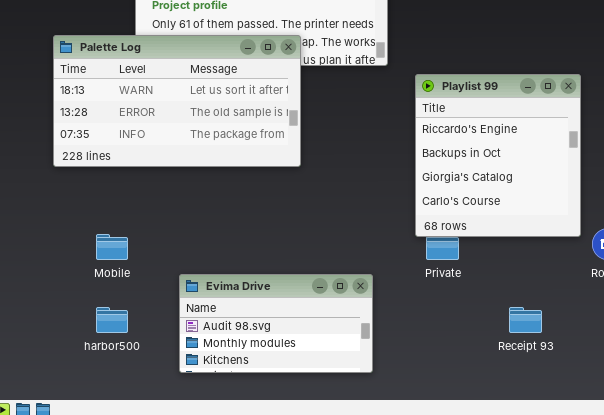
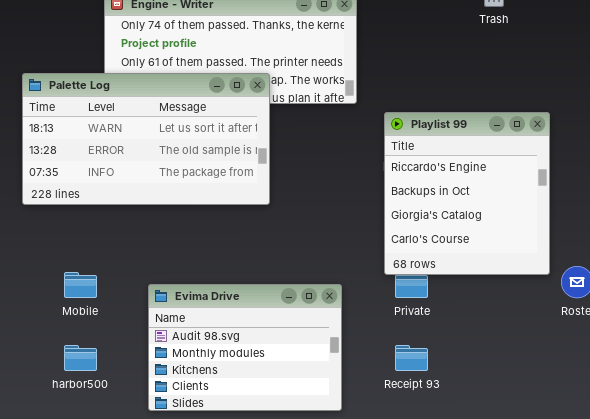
Evima Drive: [179,274,373,373] -> [148,284,342,411], resized
Receipt 93: [509,307,542,333] -> [395,345,428,371], moved

